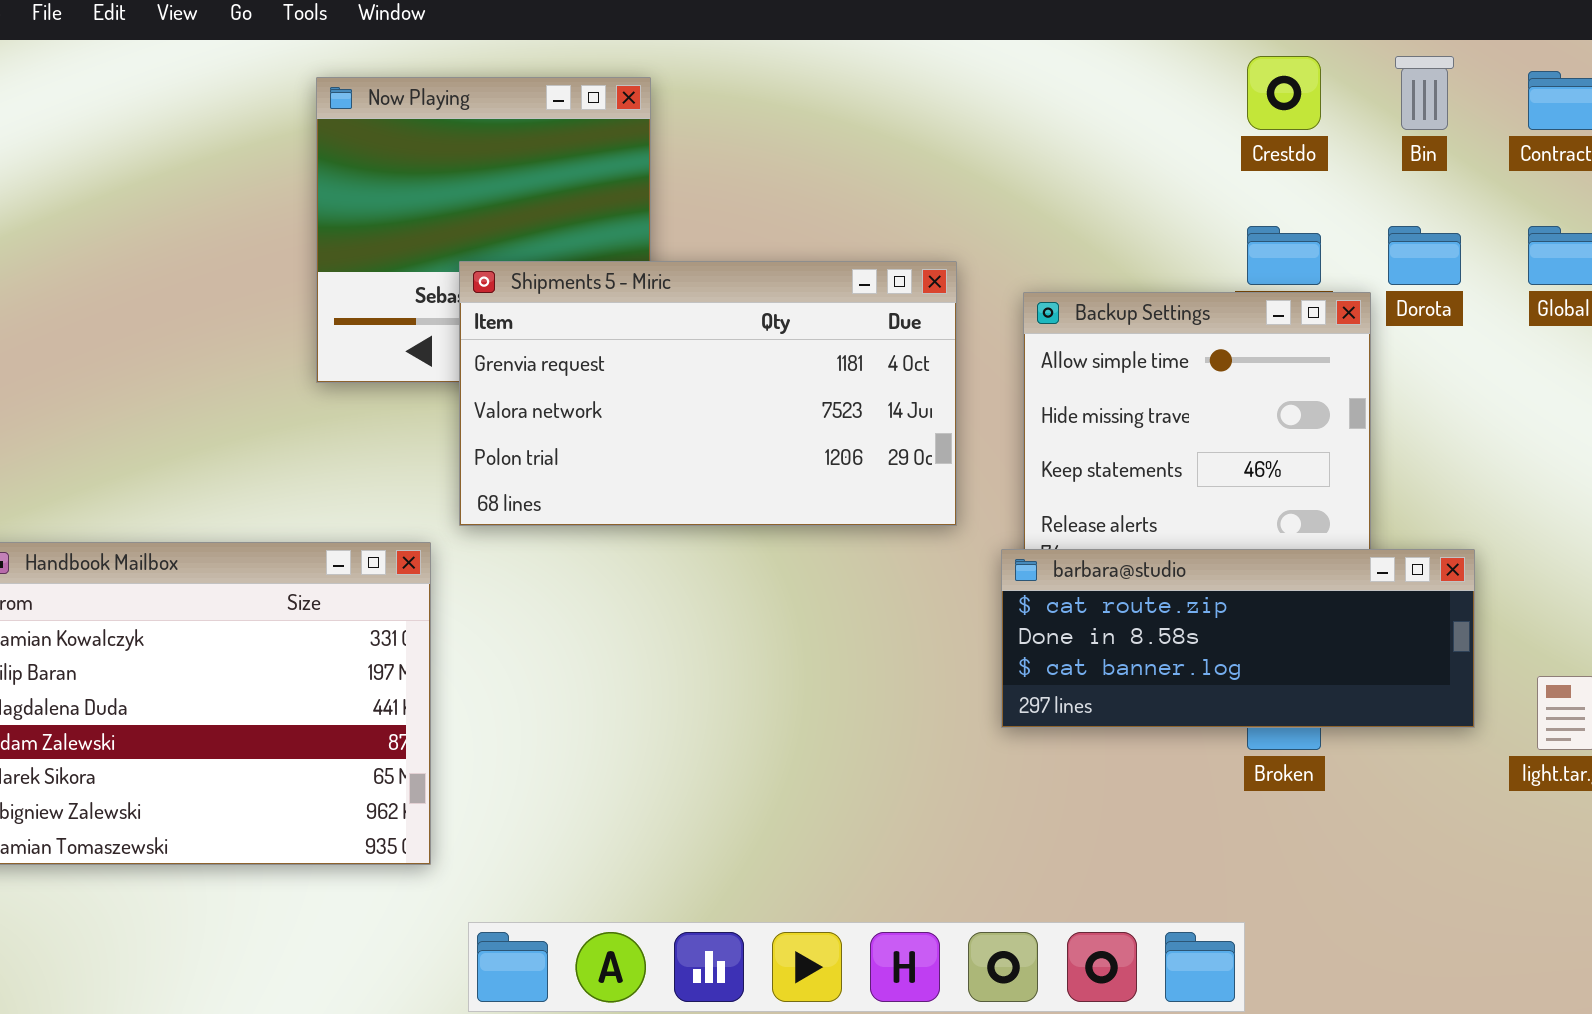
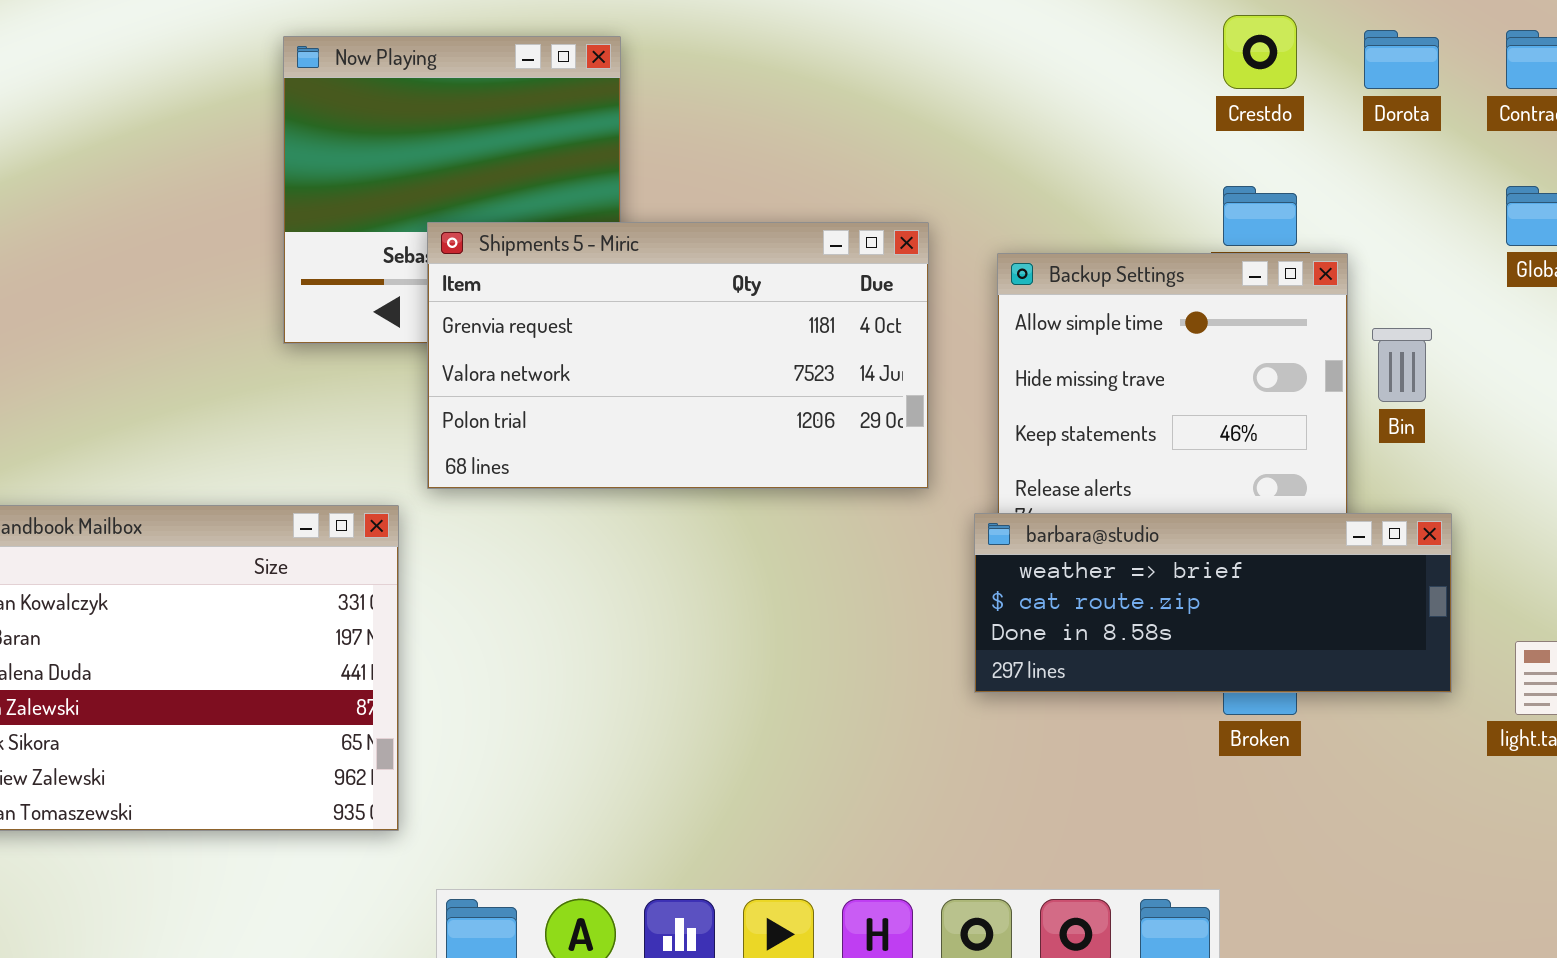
Bin: [1395,56,1454,130] -> [1372,328,1432,402], moved
Dorota: [1388,226,1461,285] -> [1364,30,1439,89], moved
barbara@studio: [1001,549,1475,728] -> [974,513,1452,693], scrolled up 1 row

